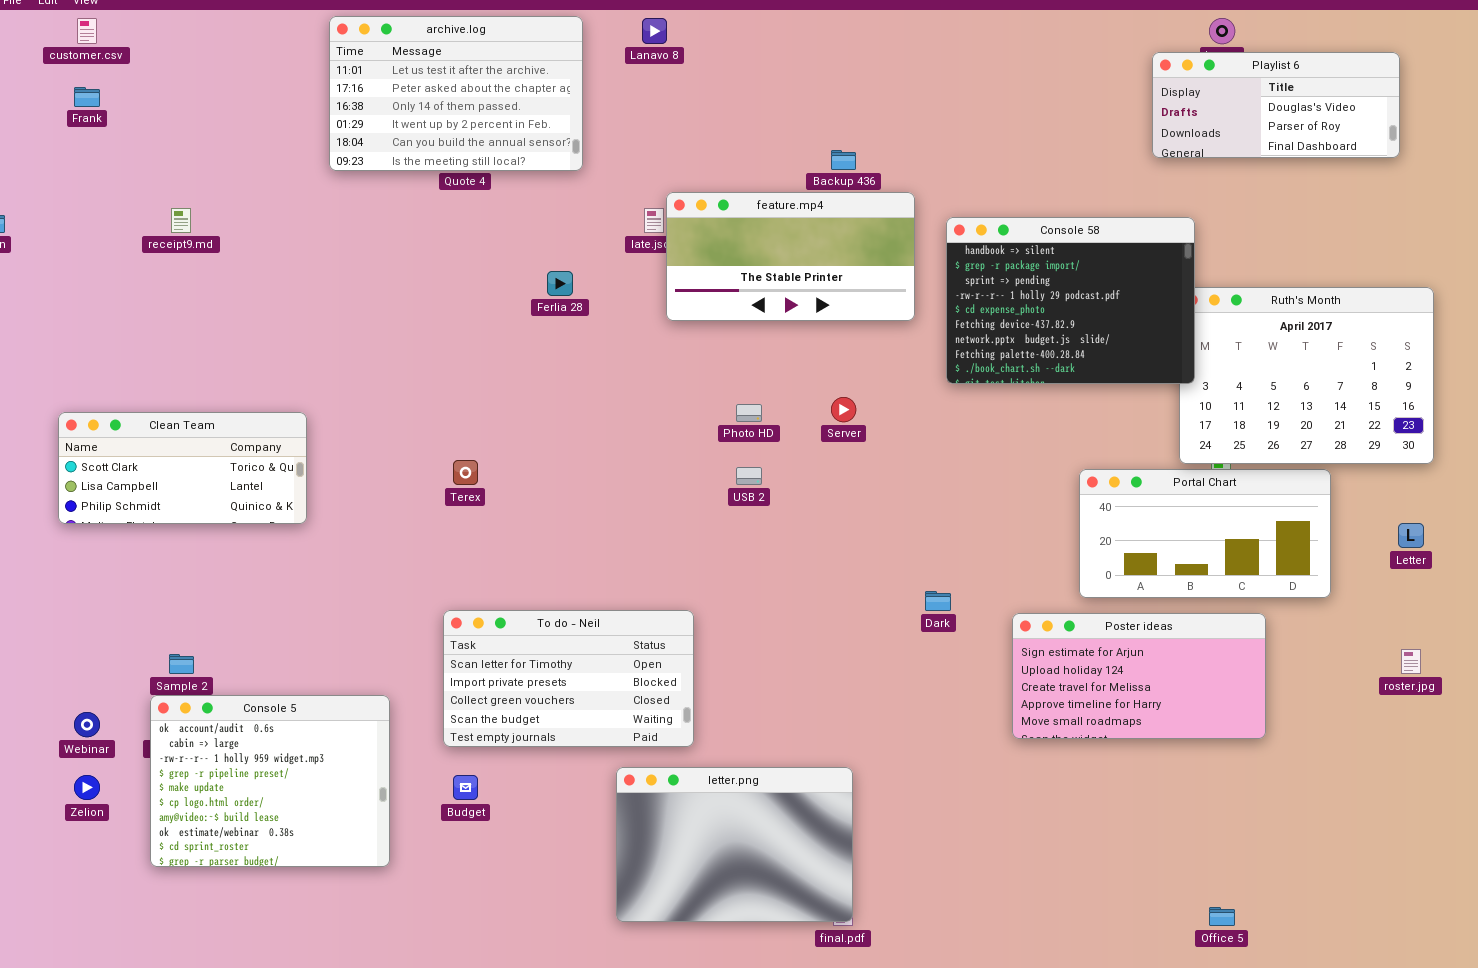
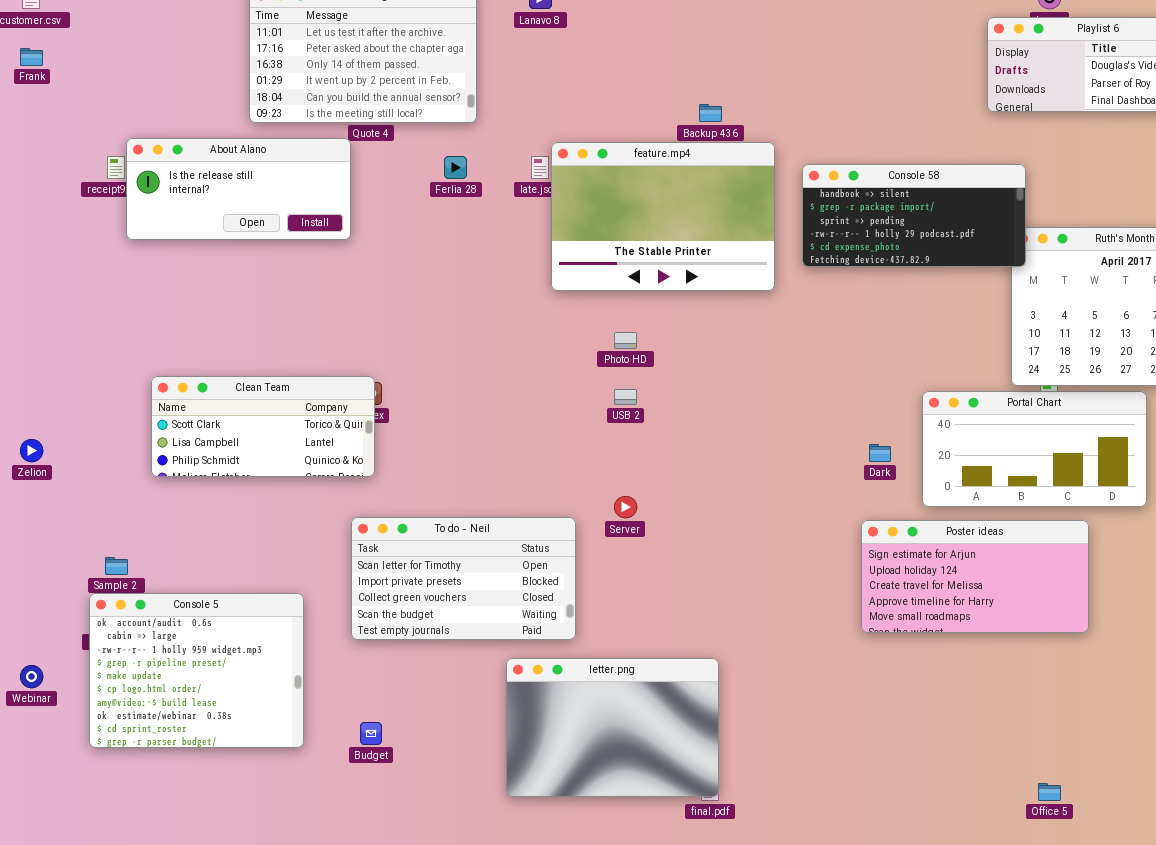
About Alano: none -> [126,138,351,240], opened
feature.mp4: [666,192,915,321] -> [551,142,775,291], resized
Console 58: [946,217,1195,384] -> [802,164,1026,267], resized
Ferlia 28: [547,271,573,296] -> [444,156,467,179], moved
Server: [831,397,856,422] -> [614,496,637,518], moved
Clean Team: [58,412,307,524] -> [151,376,375,477], moved
Dark: [925,591,951,611] -> [869,444,891,462], moved
Webinar: [74,712,100,737] -> [20,665,43,688], moved
Zelion: [74,775,100,800] -> [20,439,43,462], moved
Budget: [453,775,478,800] -> [360,722,382,745], moved

